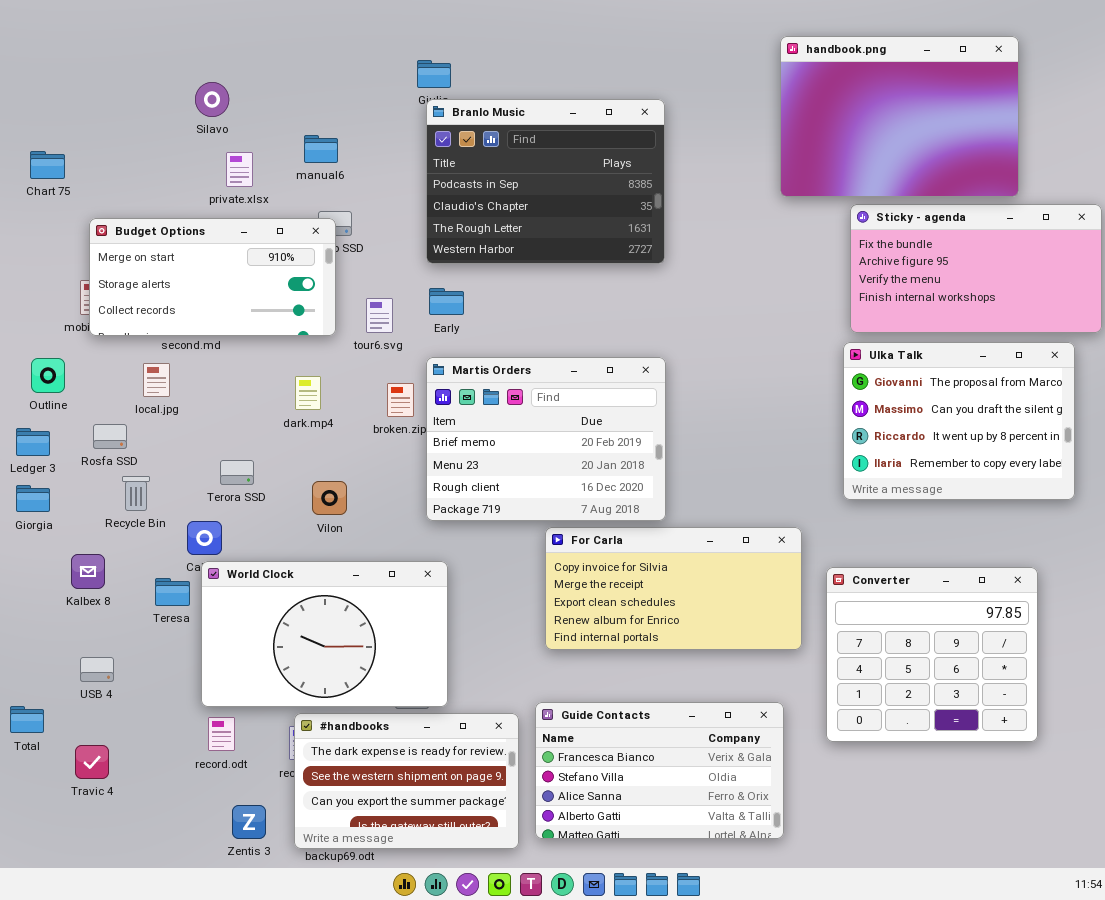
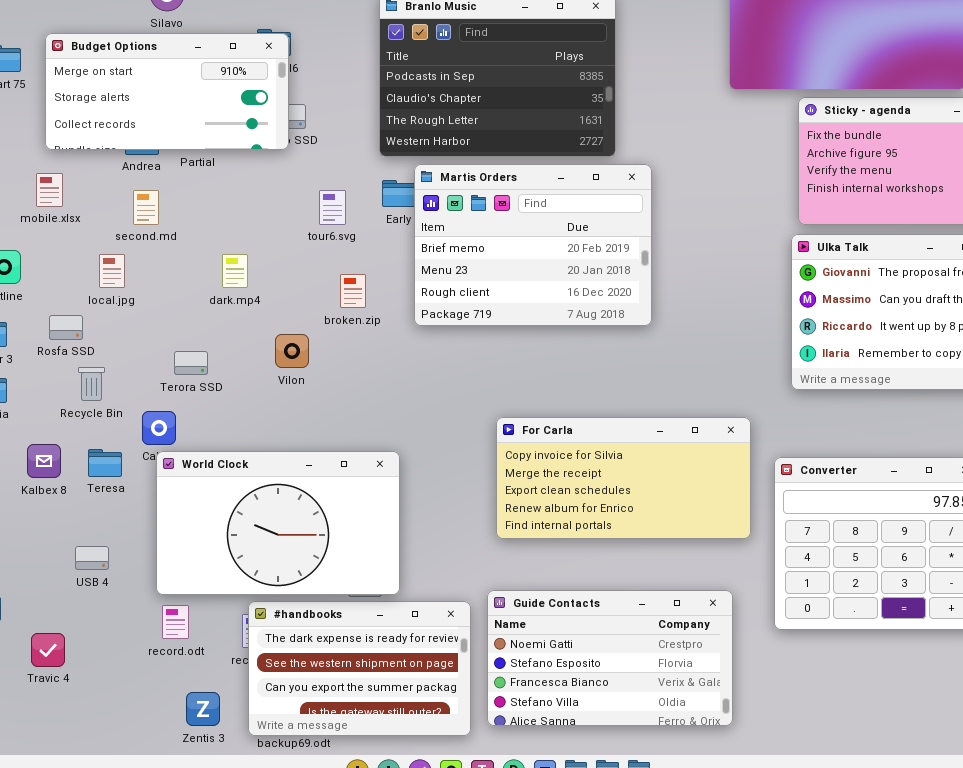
Budget Options: [89,218,336,336] -> [45,33,289,150], moved
Martis Orders: [426,357,666,521] -> [414,164,652,326], moved
dark.mp4: [295,376,321,410] -> [222,254,248,288], moved
Vilon: [312,481,347,515] -> [275,334,309,368], moved
Teresa: [155,578,190,606] -> [88,449,122,477], moved
USB 4: [80,657,114,682] -> [75,546,109,570], moved
Guide Contacts: [535,702,784,839] -> [487,590,733,726], scrolled up 2 rows

